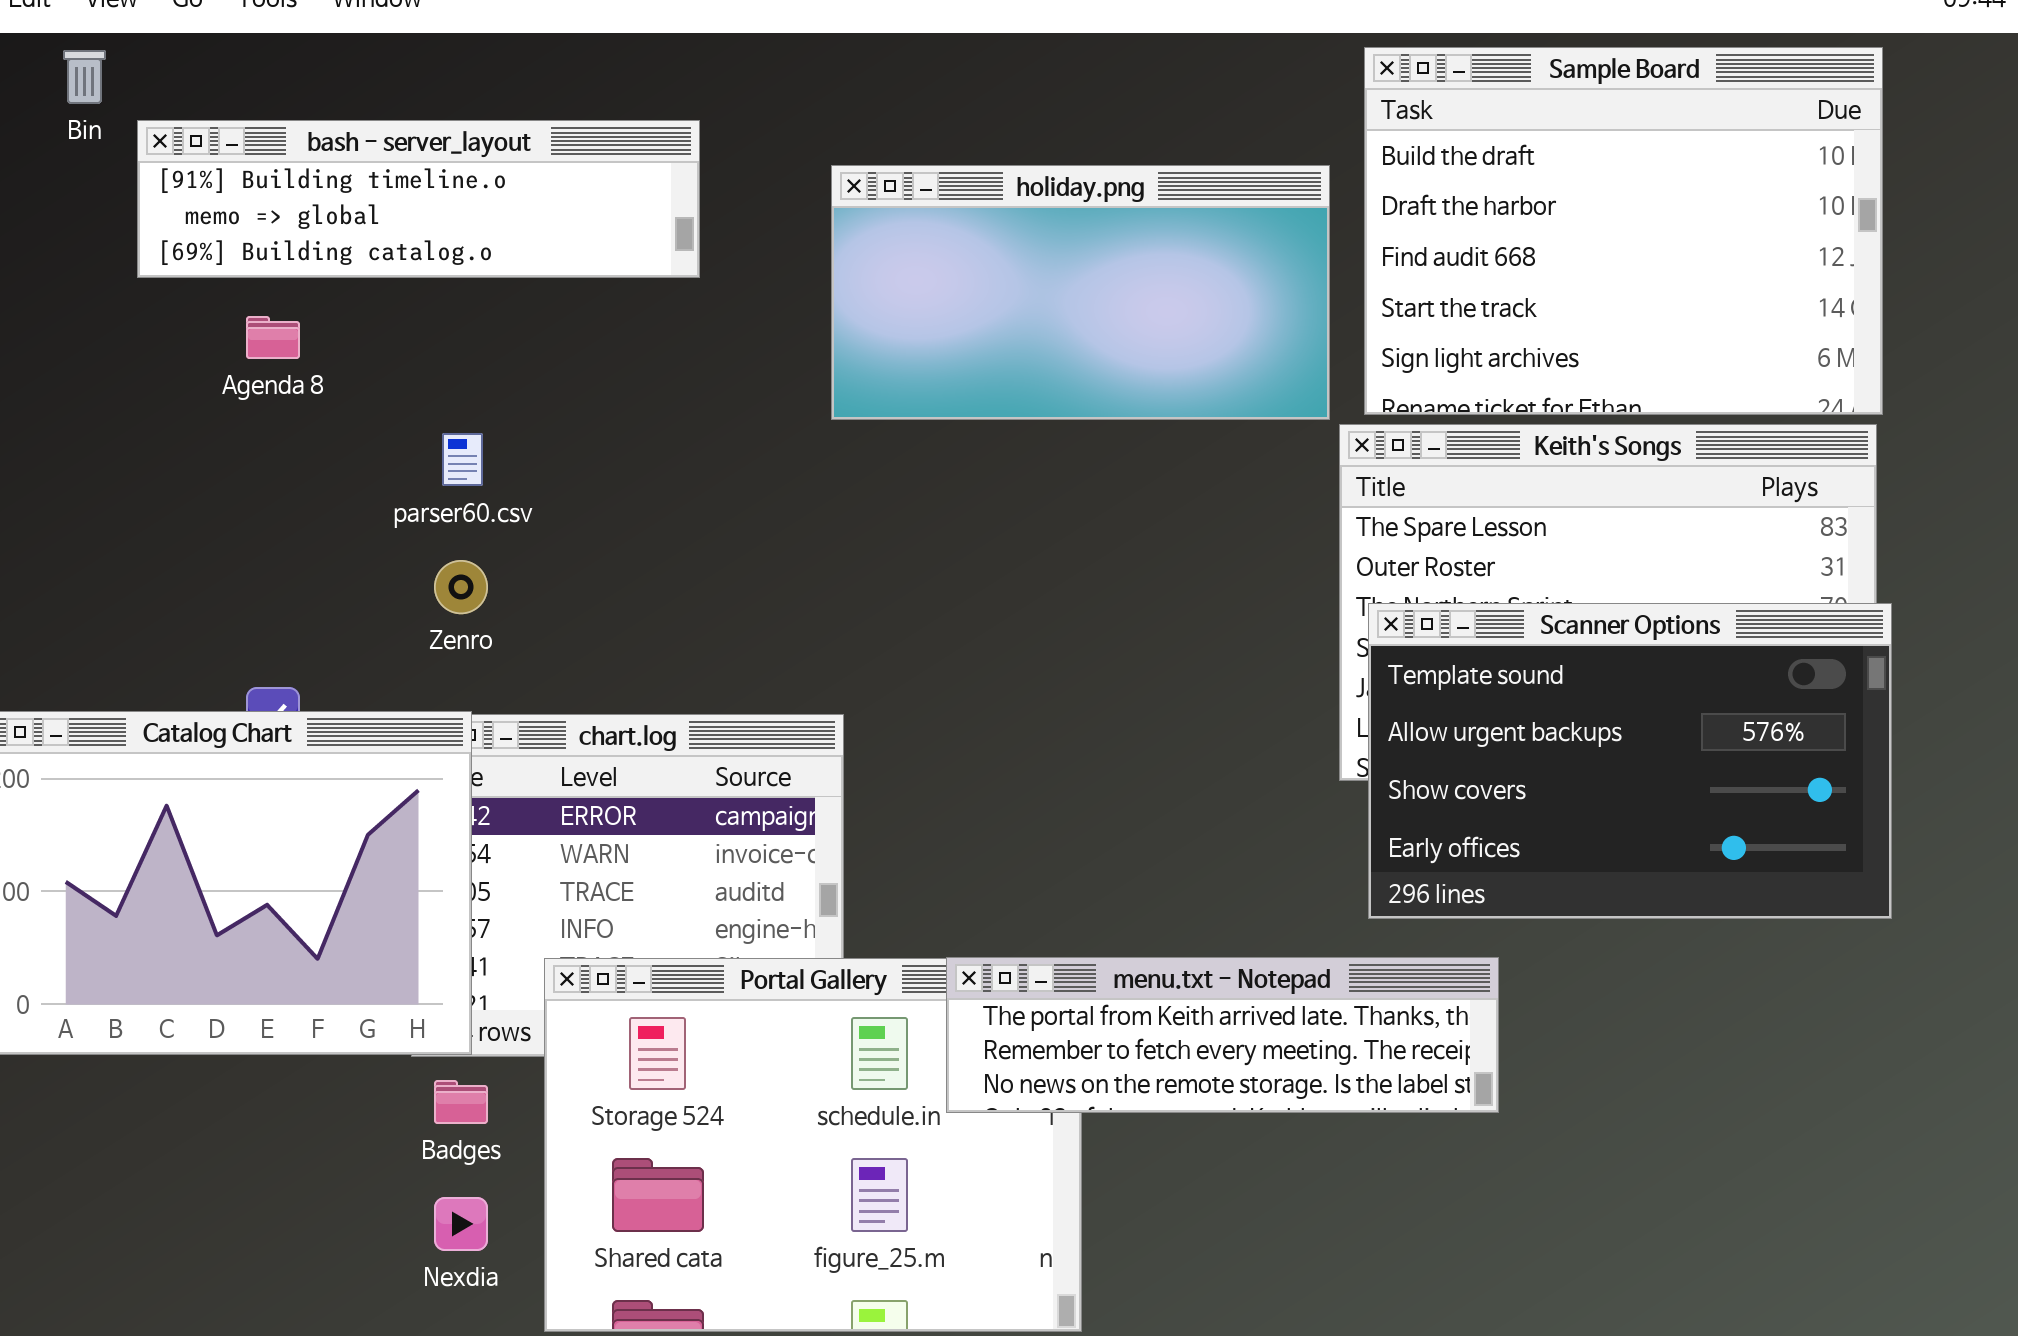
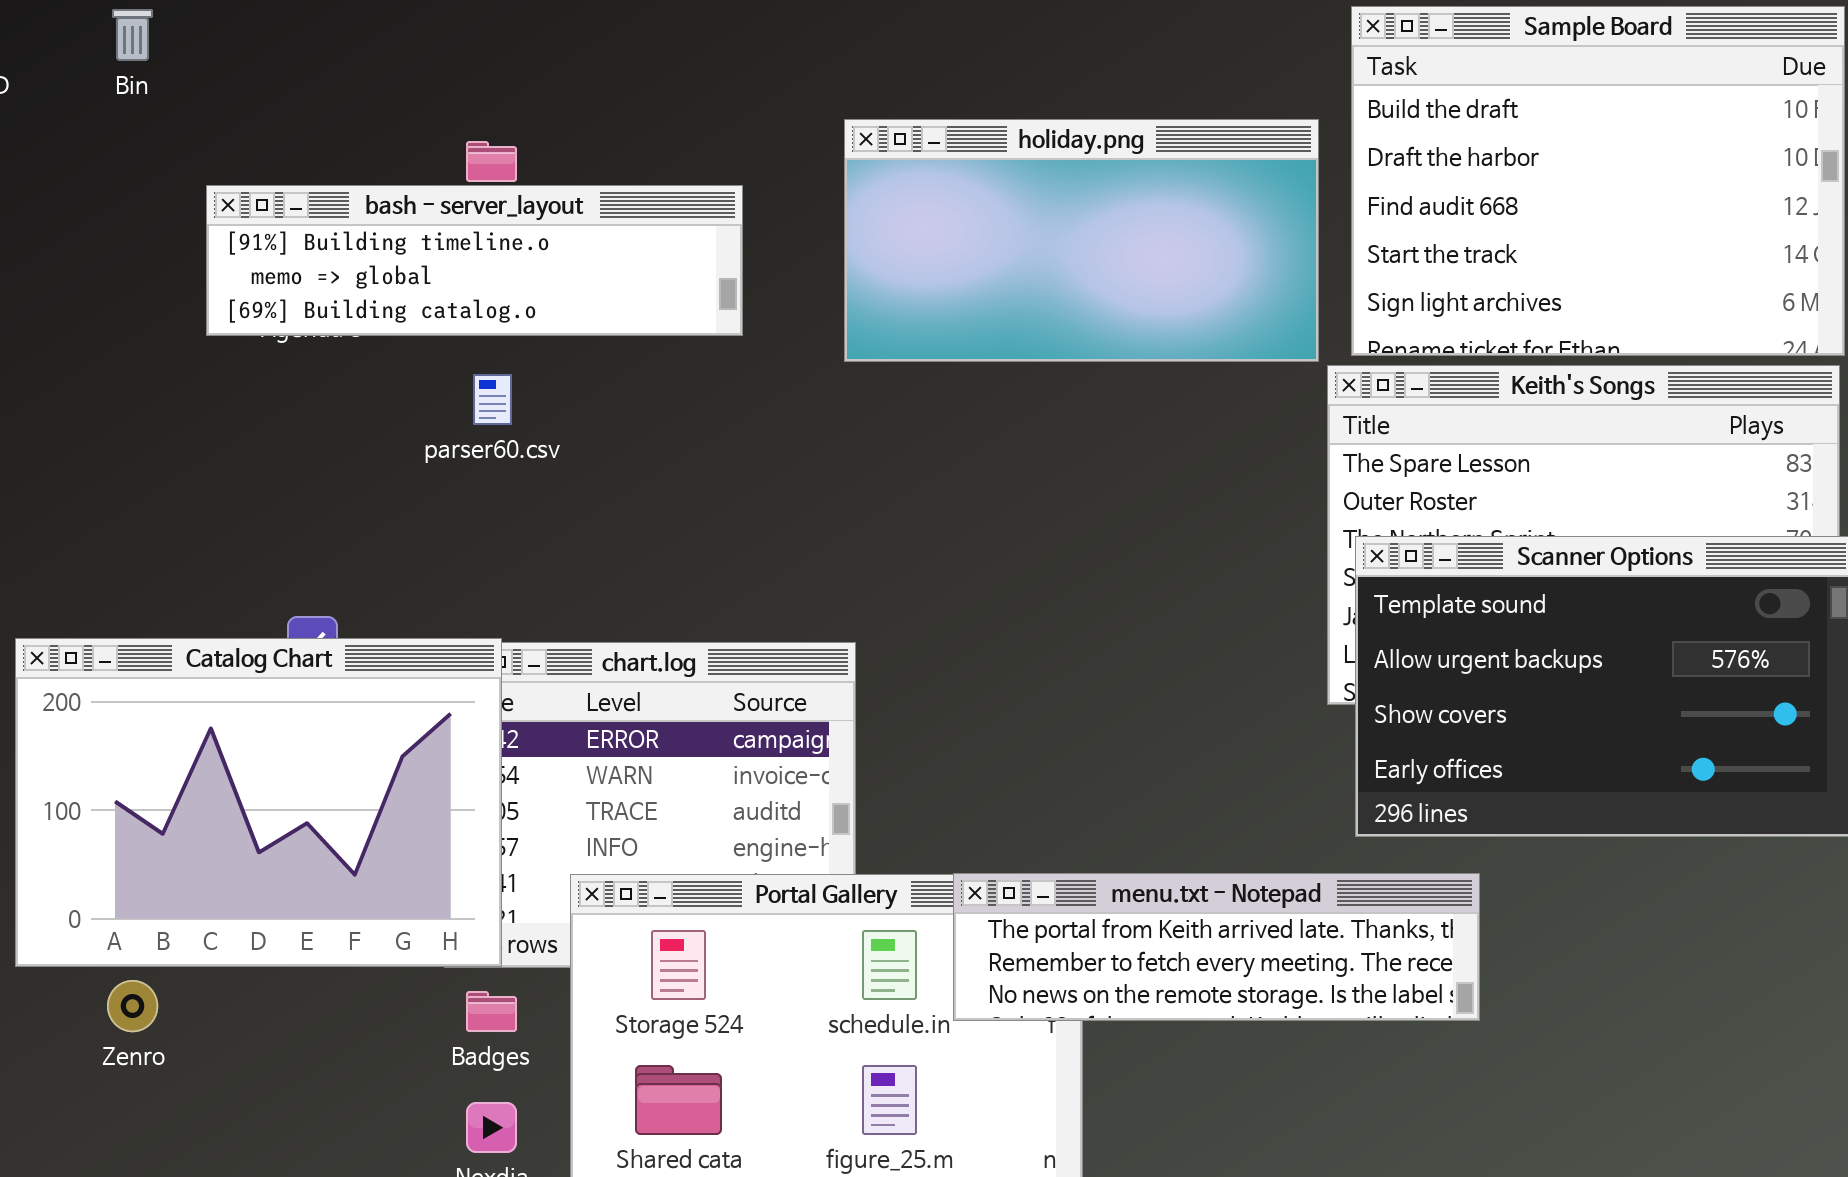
bash - server_layout: [137,120,700,278] -> [206,185,743,336], moved
Zenro: [434,560,488,614] -> [107,980,158,1032], moved

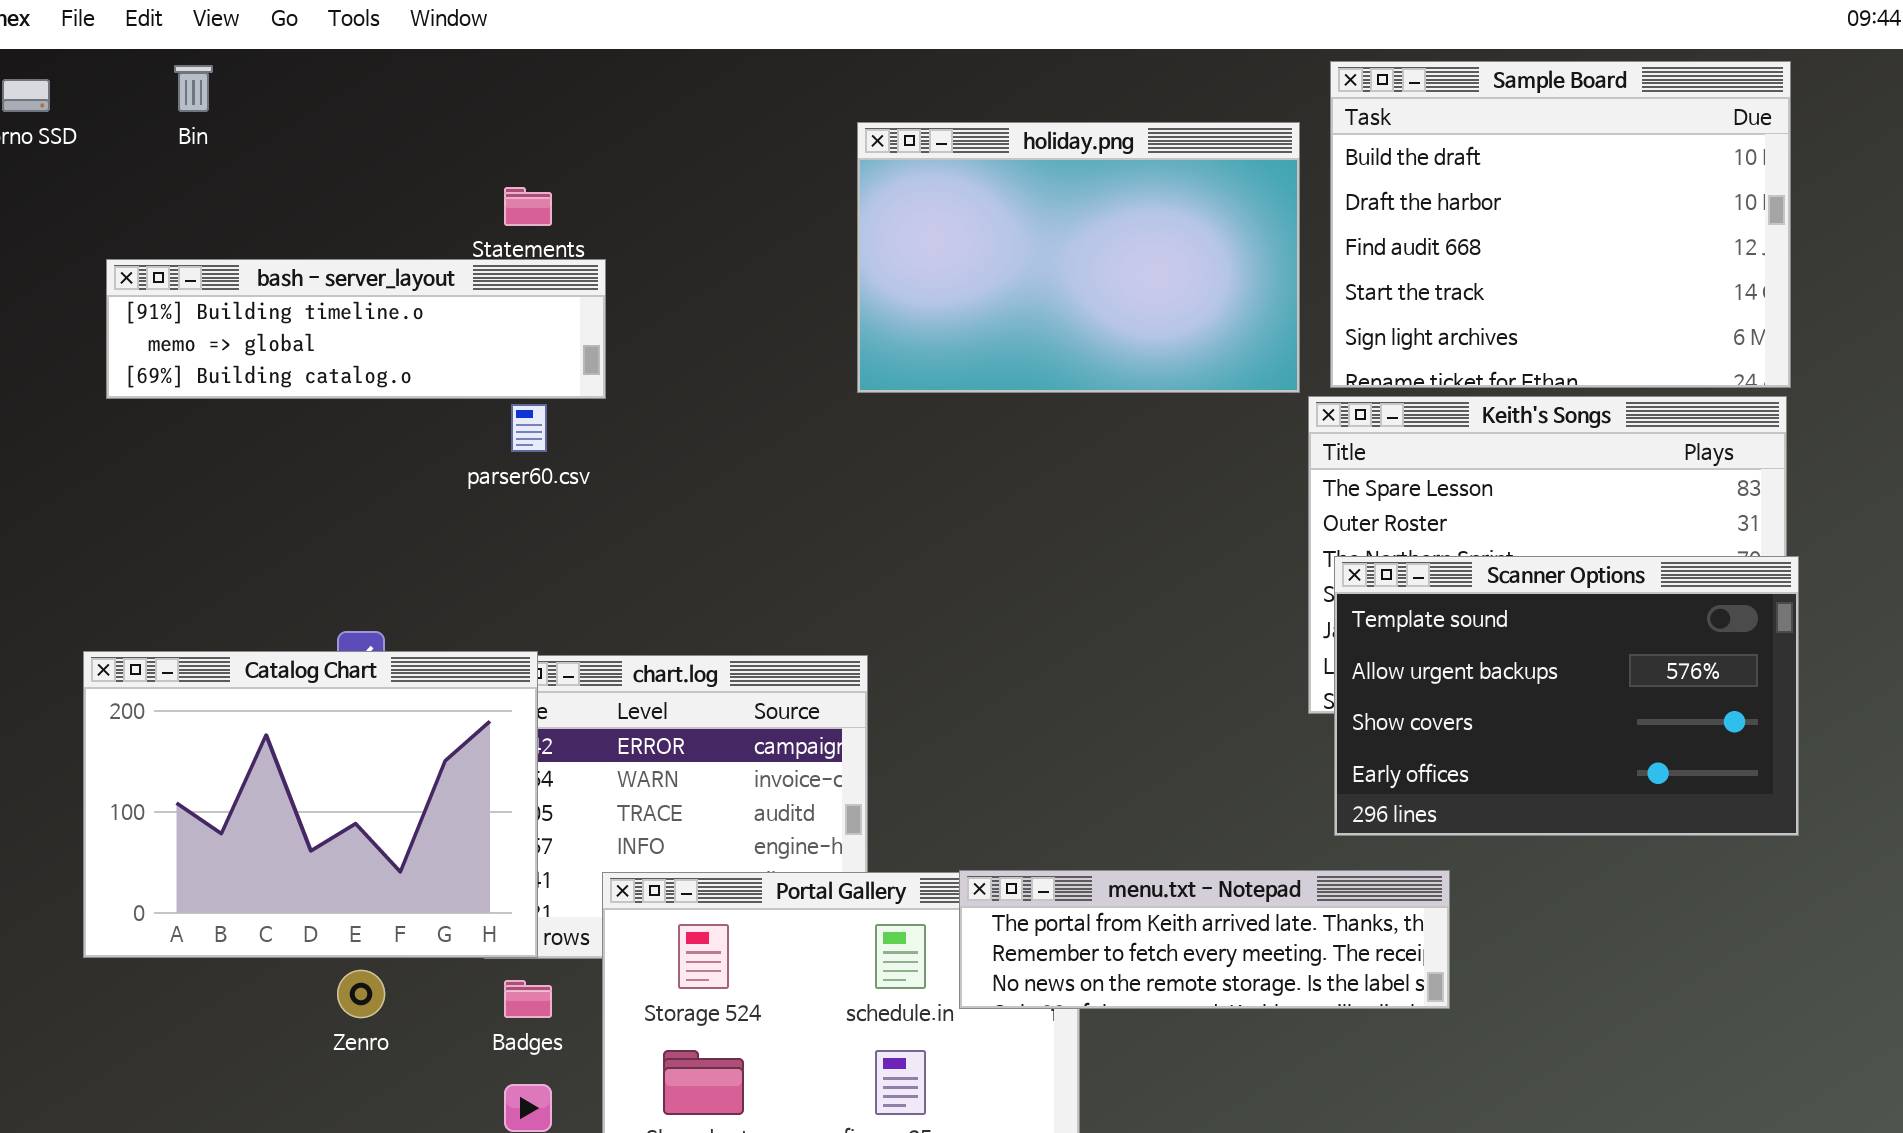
holiday.png: [844,119,1319,362] -> [857,122,1300,393], resized
bash - server_layout: [206,185,743,336] -> [106,259,606,399], moved
Zenro: [107,980,158,1032] -> [337,970,385,1018], moved

